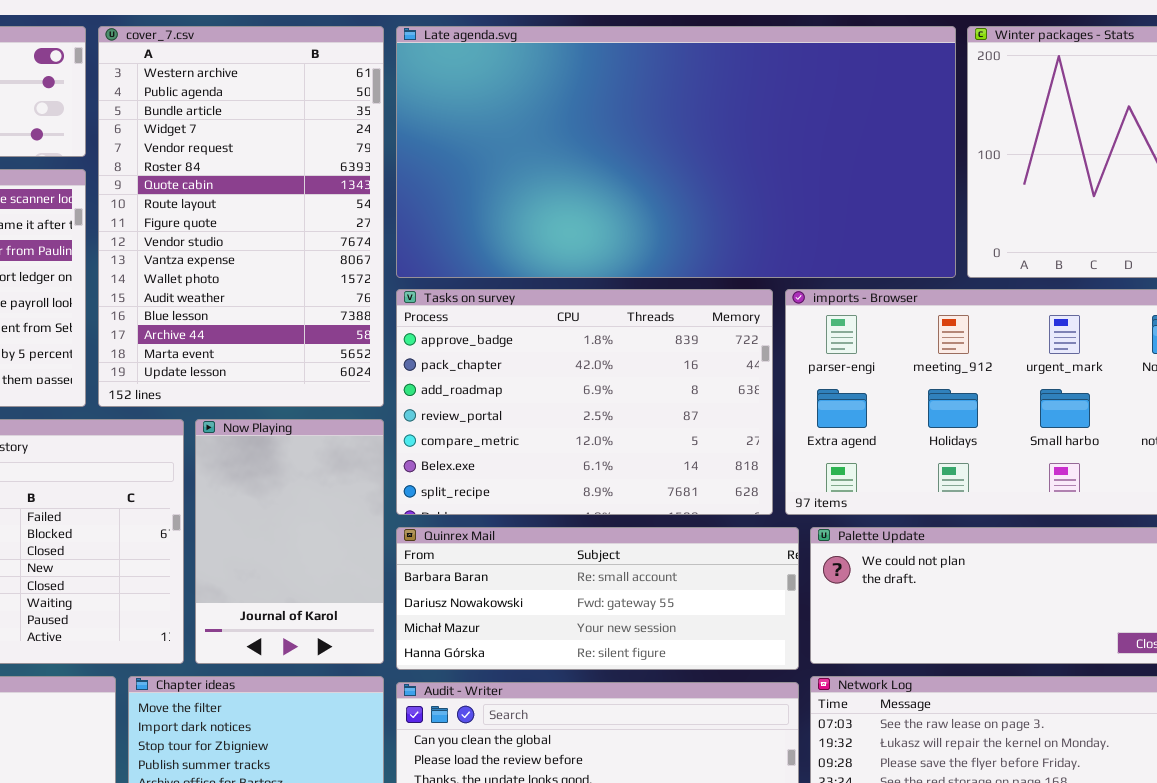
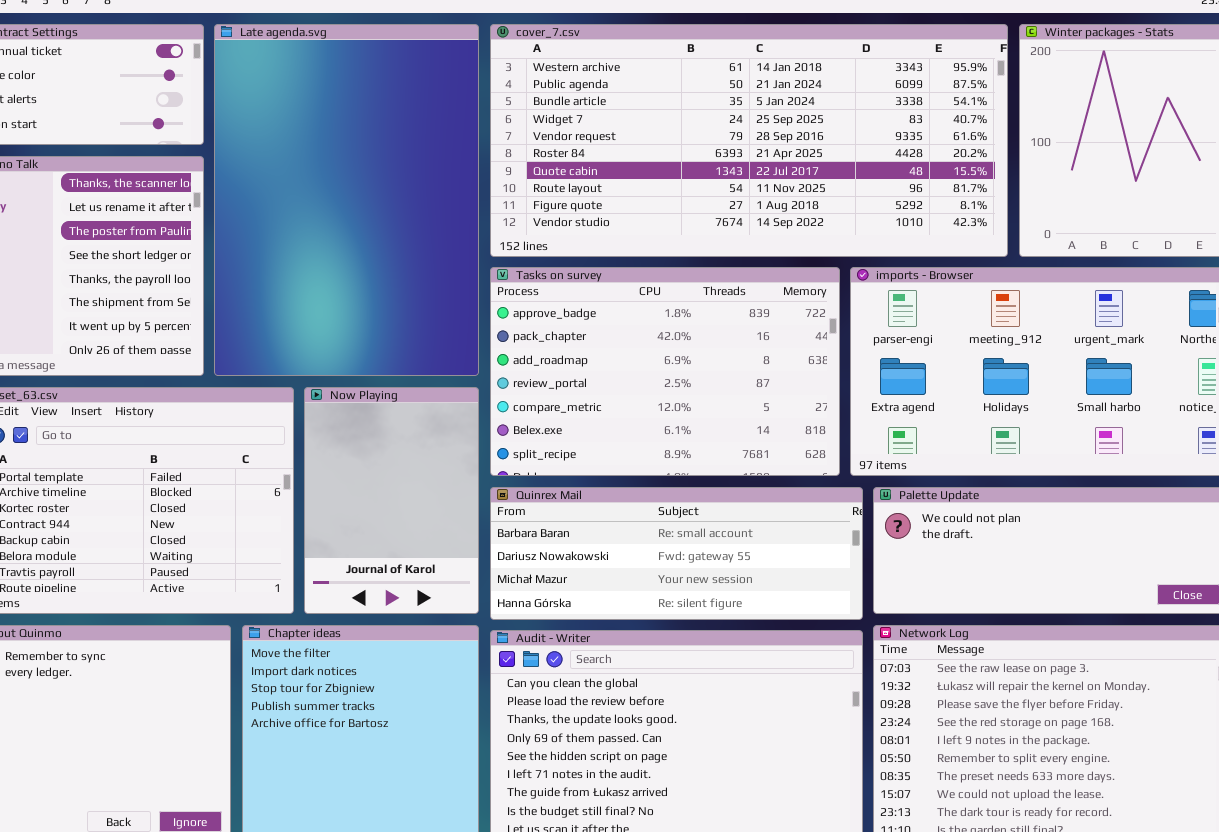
cover_7.csv: [98,26,384,407] -> [490,24,1008,257], moved, resized
Late agenda.svg: [396,26,956,278] -> [214,24,479,376], moved, resized

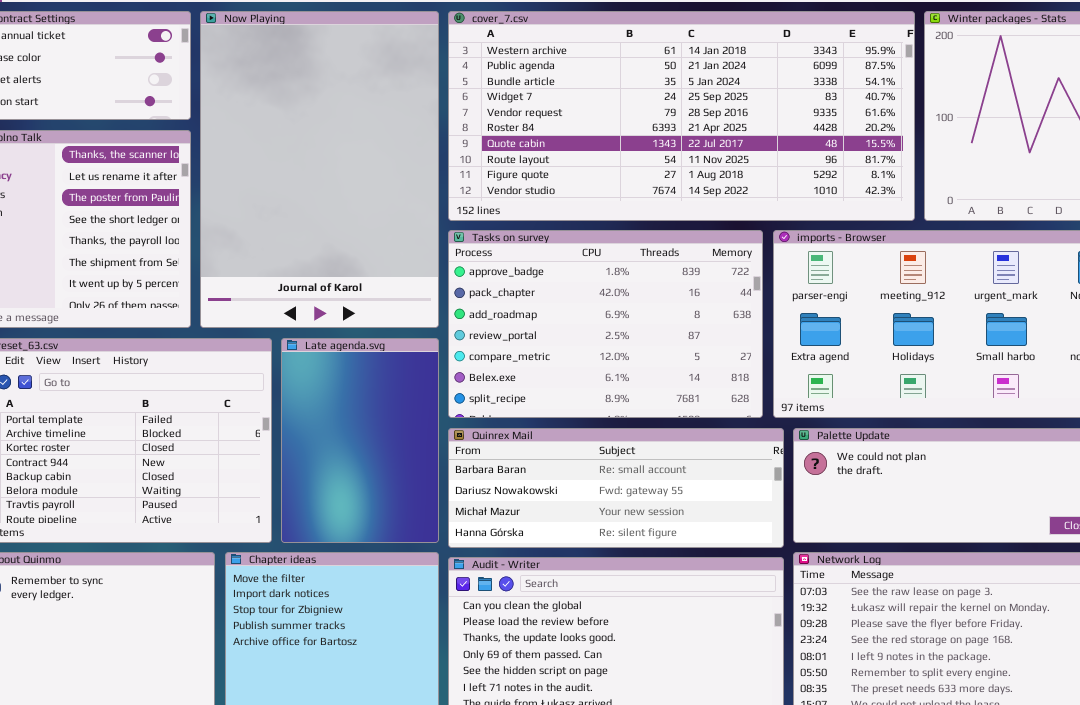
Late agenda.svg: [214,24,479,376] -> [281,338,439,543], moved, resized
Now Playing: [304,387,479,614] -> [200,11,439,328], moved, resized

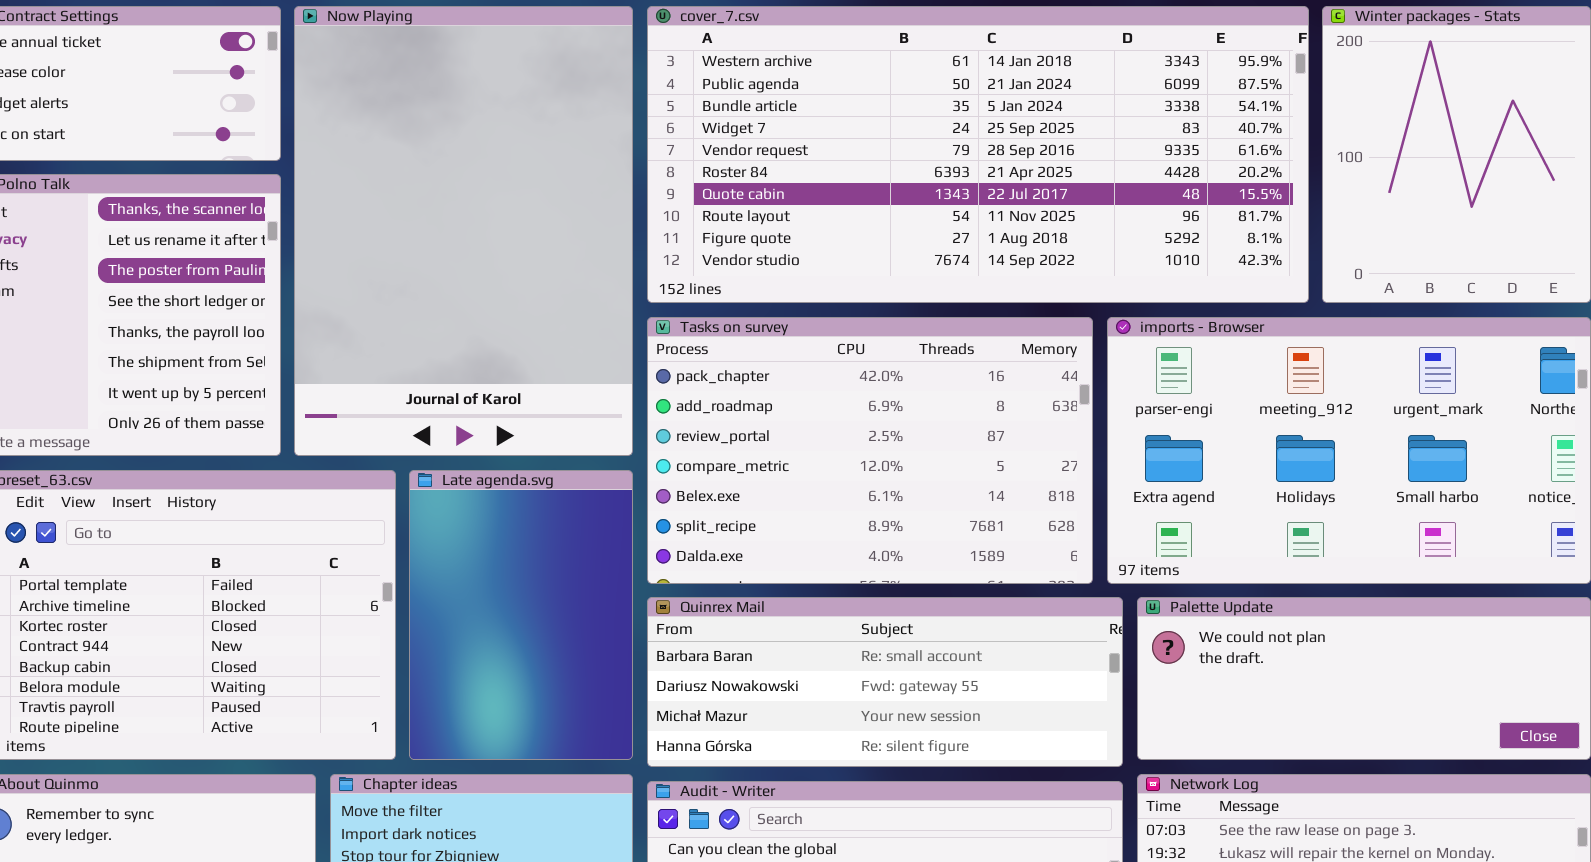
Tasks on survey: [448,230,763,418] -> [647,317,1093,584], scrolled down 1 row

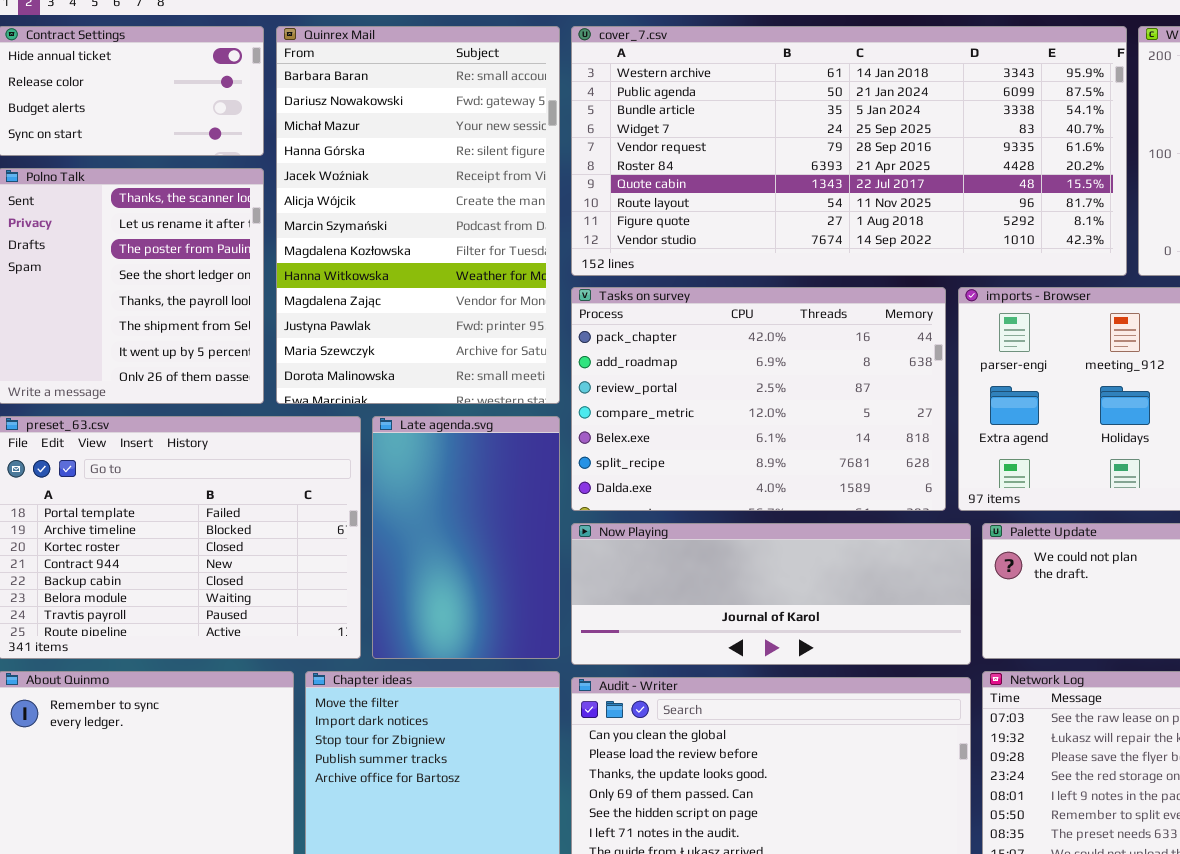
Now Playing: [294,6,633,456] -> [571,523,971,665], moved, resized
Quinrex Mail: [647,597,1123,767] -> [276,26,560,404], moved, resized

